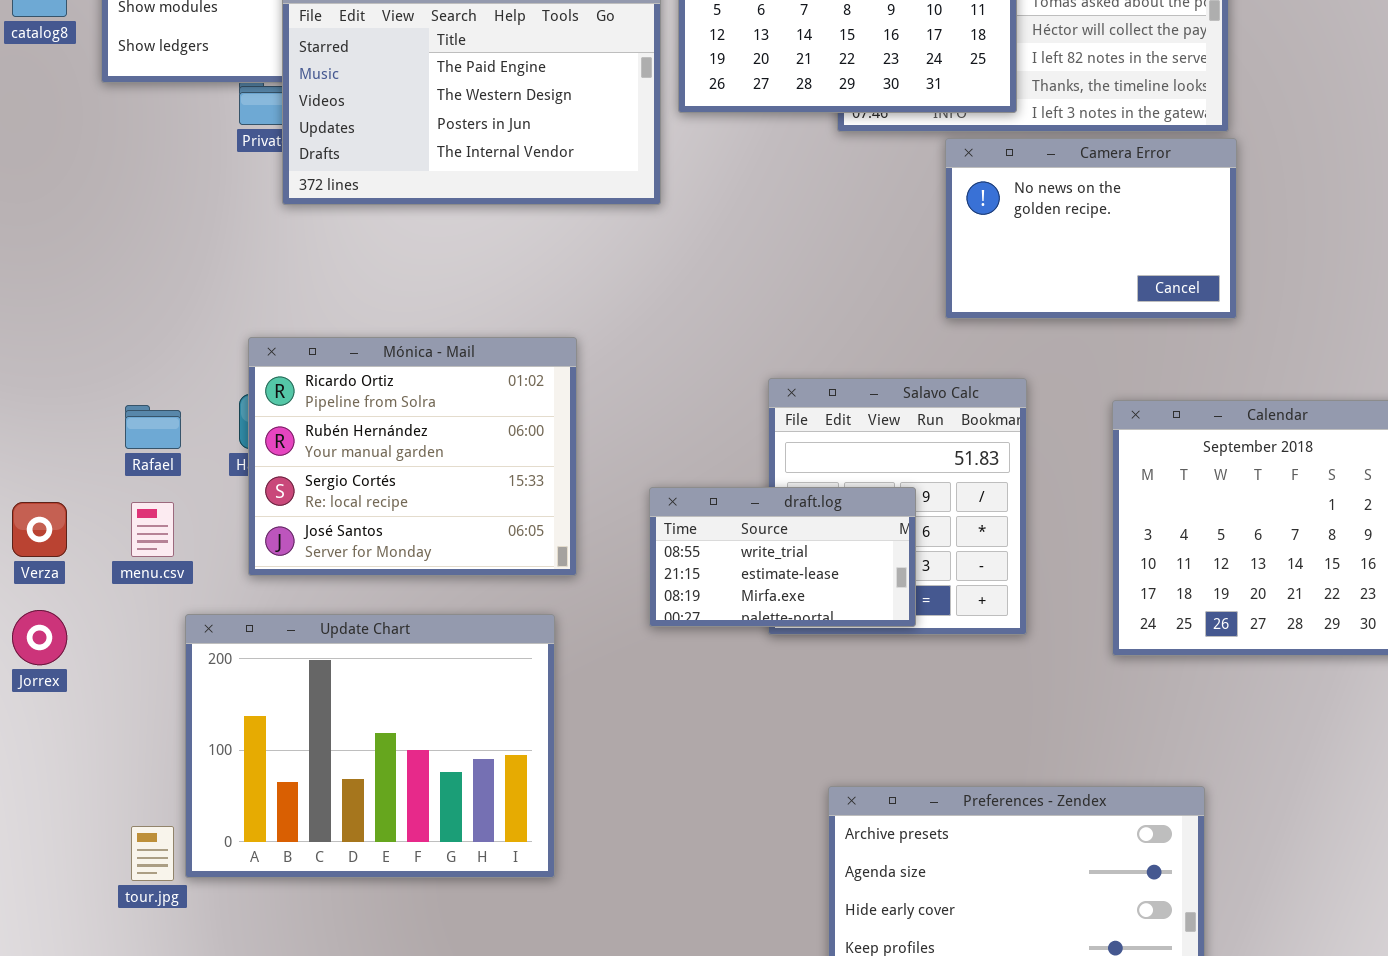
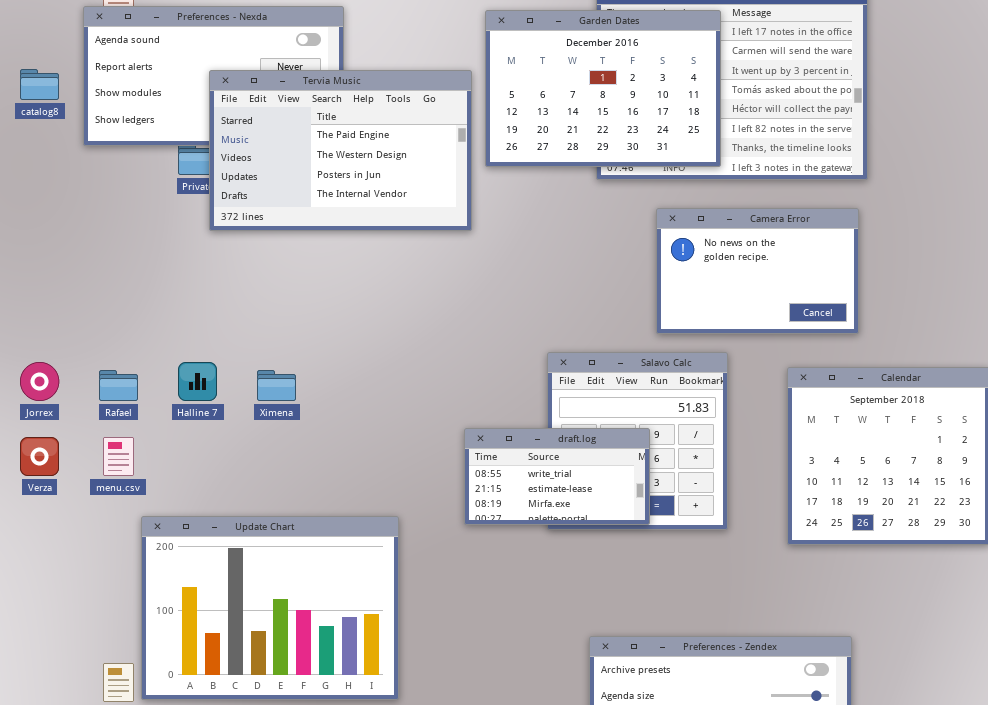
Camera Error: [945,138,1237,319] -> [656,208,859,334], moved
Mónica - Mail: [248,337,577,576] -> none, closed
Jorrex: [12,610,67,665] -> [20,362,59,401], moved

